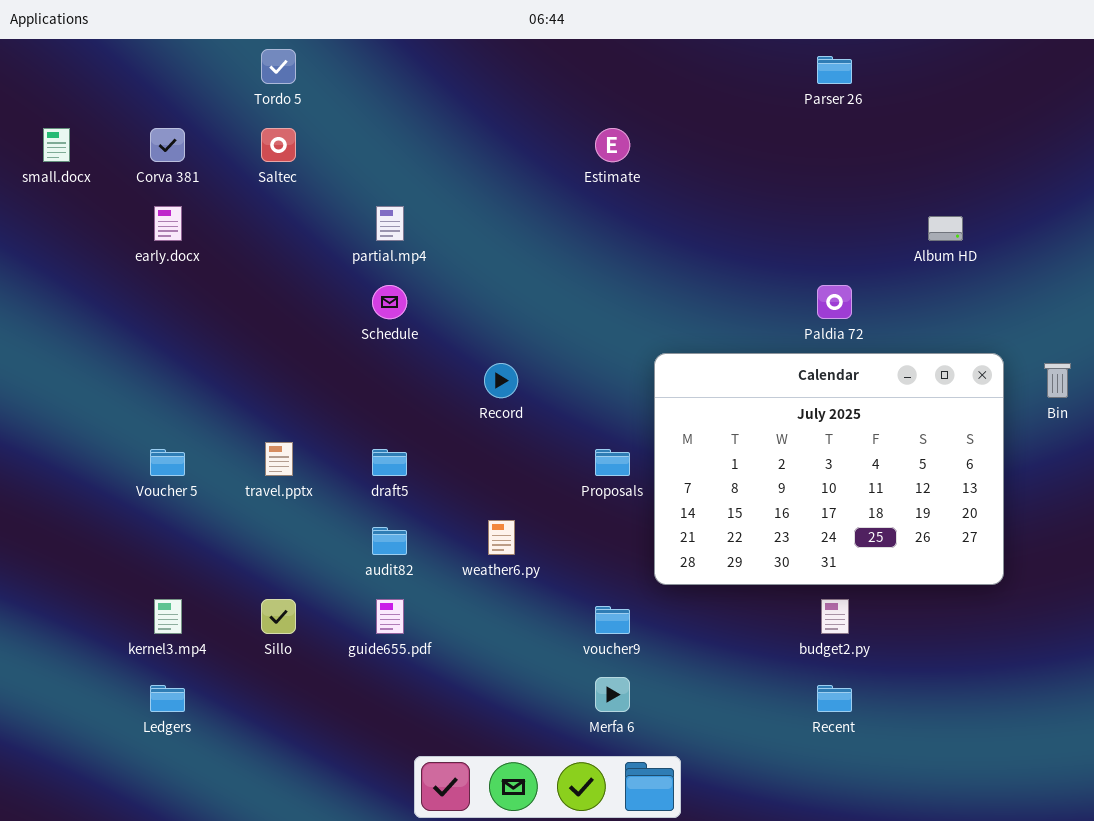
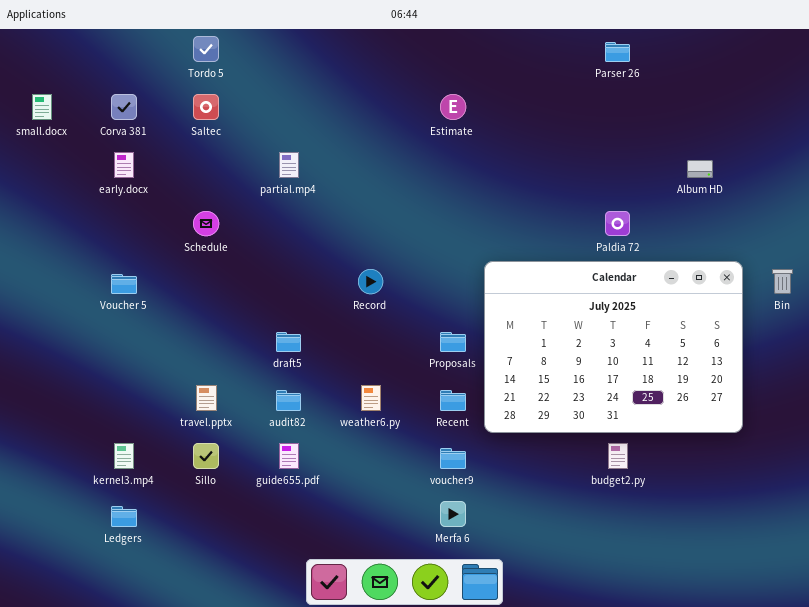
Schedule: [372,285,407,319] -> [193,211,219,236], moved
travel.pptx: [265,442,293,476] -> [196,385,217,411], moved
Voucher 5: [150,449,185,476] -> [111,274,137,294], moved
Recent: [817,685,852,712] -> [440,390,466,411], moved

